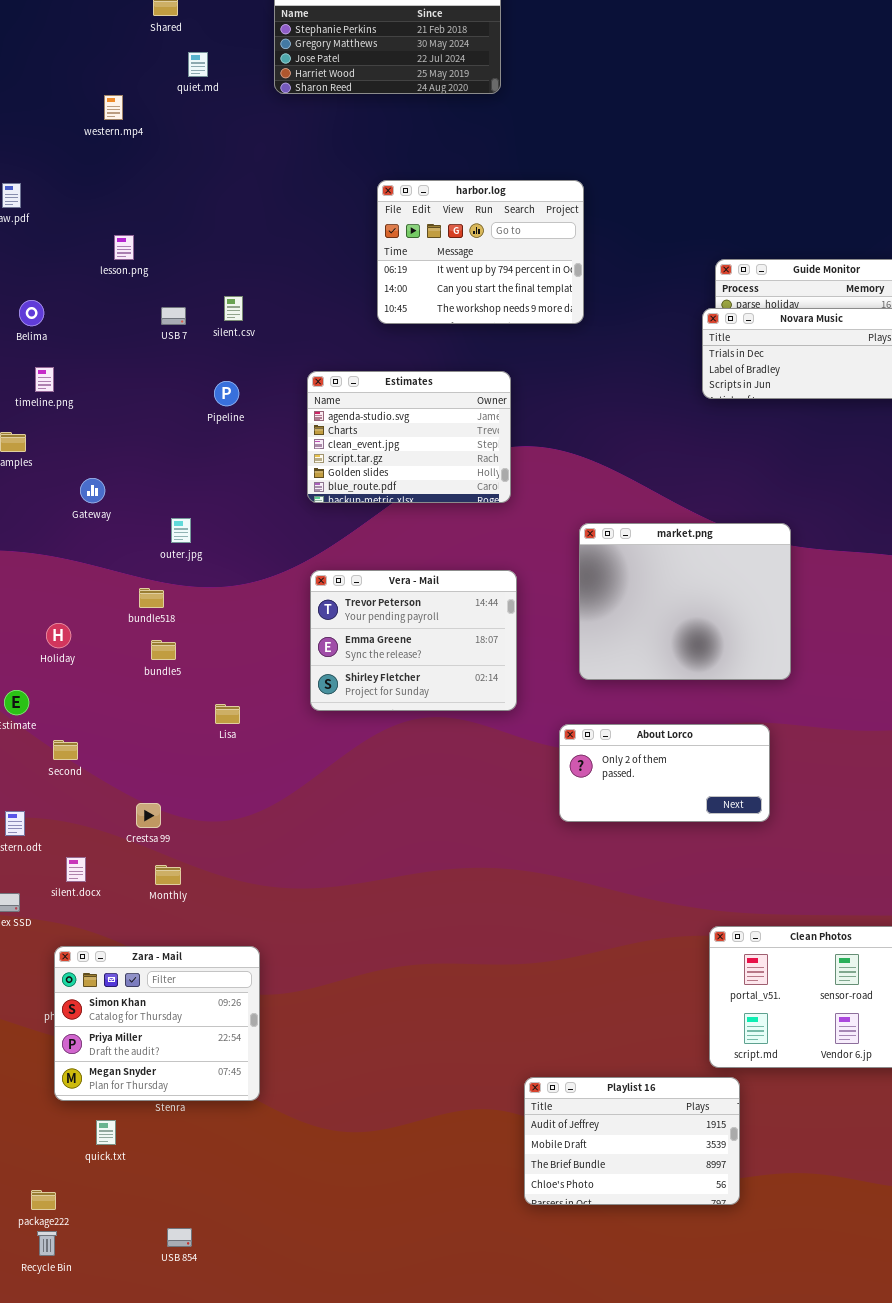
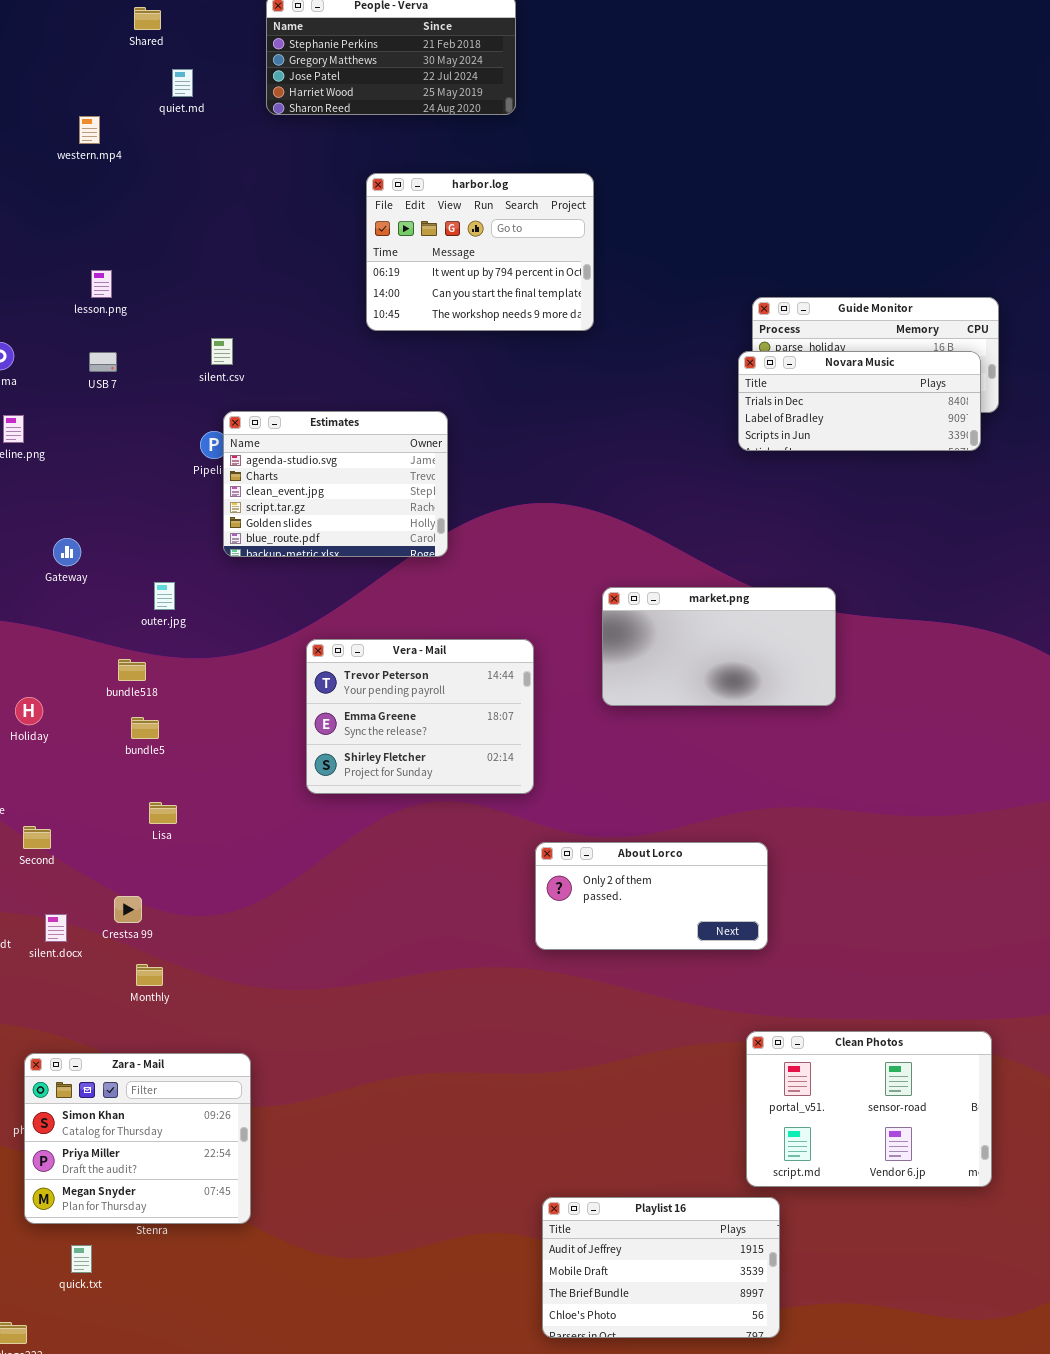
harbor.log: [377,180,584,324] -> [366,173,594,331], moved
USB 7: [161,307,186,325] -> [89,352,117,372], moved
Estimates: [307,371,511,503] -> [223,411,448,557], moved
market.png: [579,523,791,680] -> [602,587,836,706], resized
Lisa: [215,704,240,724] -> [149,802,177,824], moved
About Lorco: [559,724,770,822] -> [535,842,768,950], moved
silent.docx: [66,857,86,882] -> [45,914,67,942], moved

